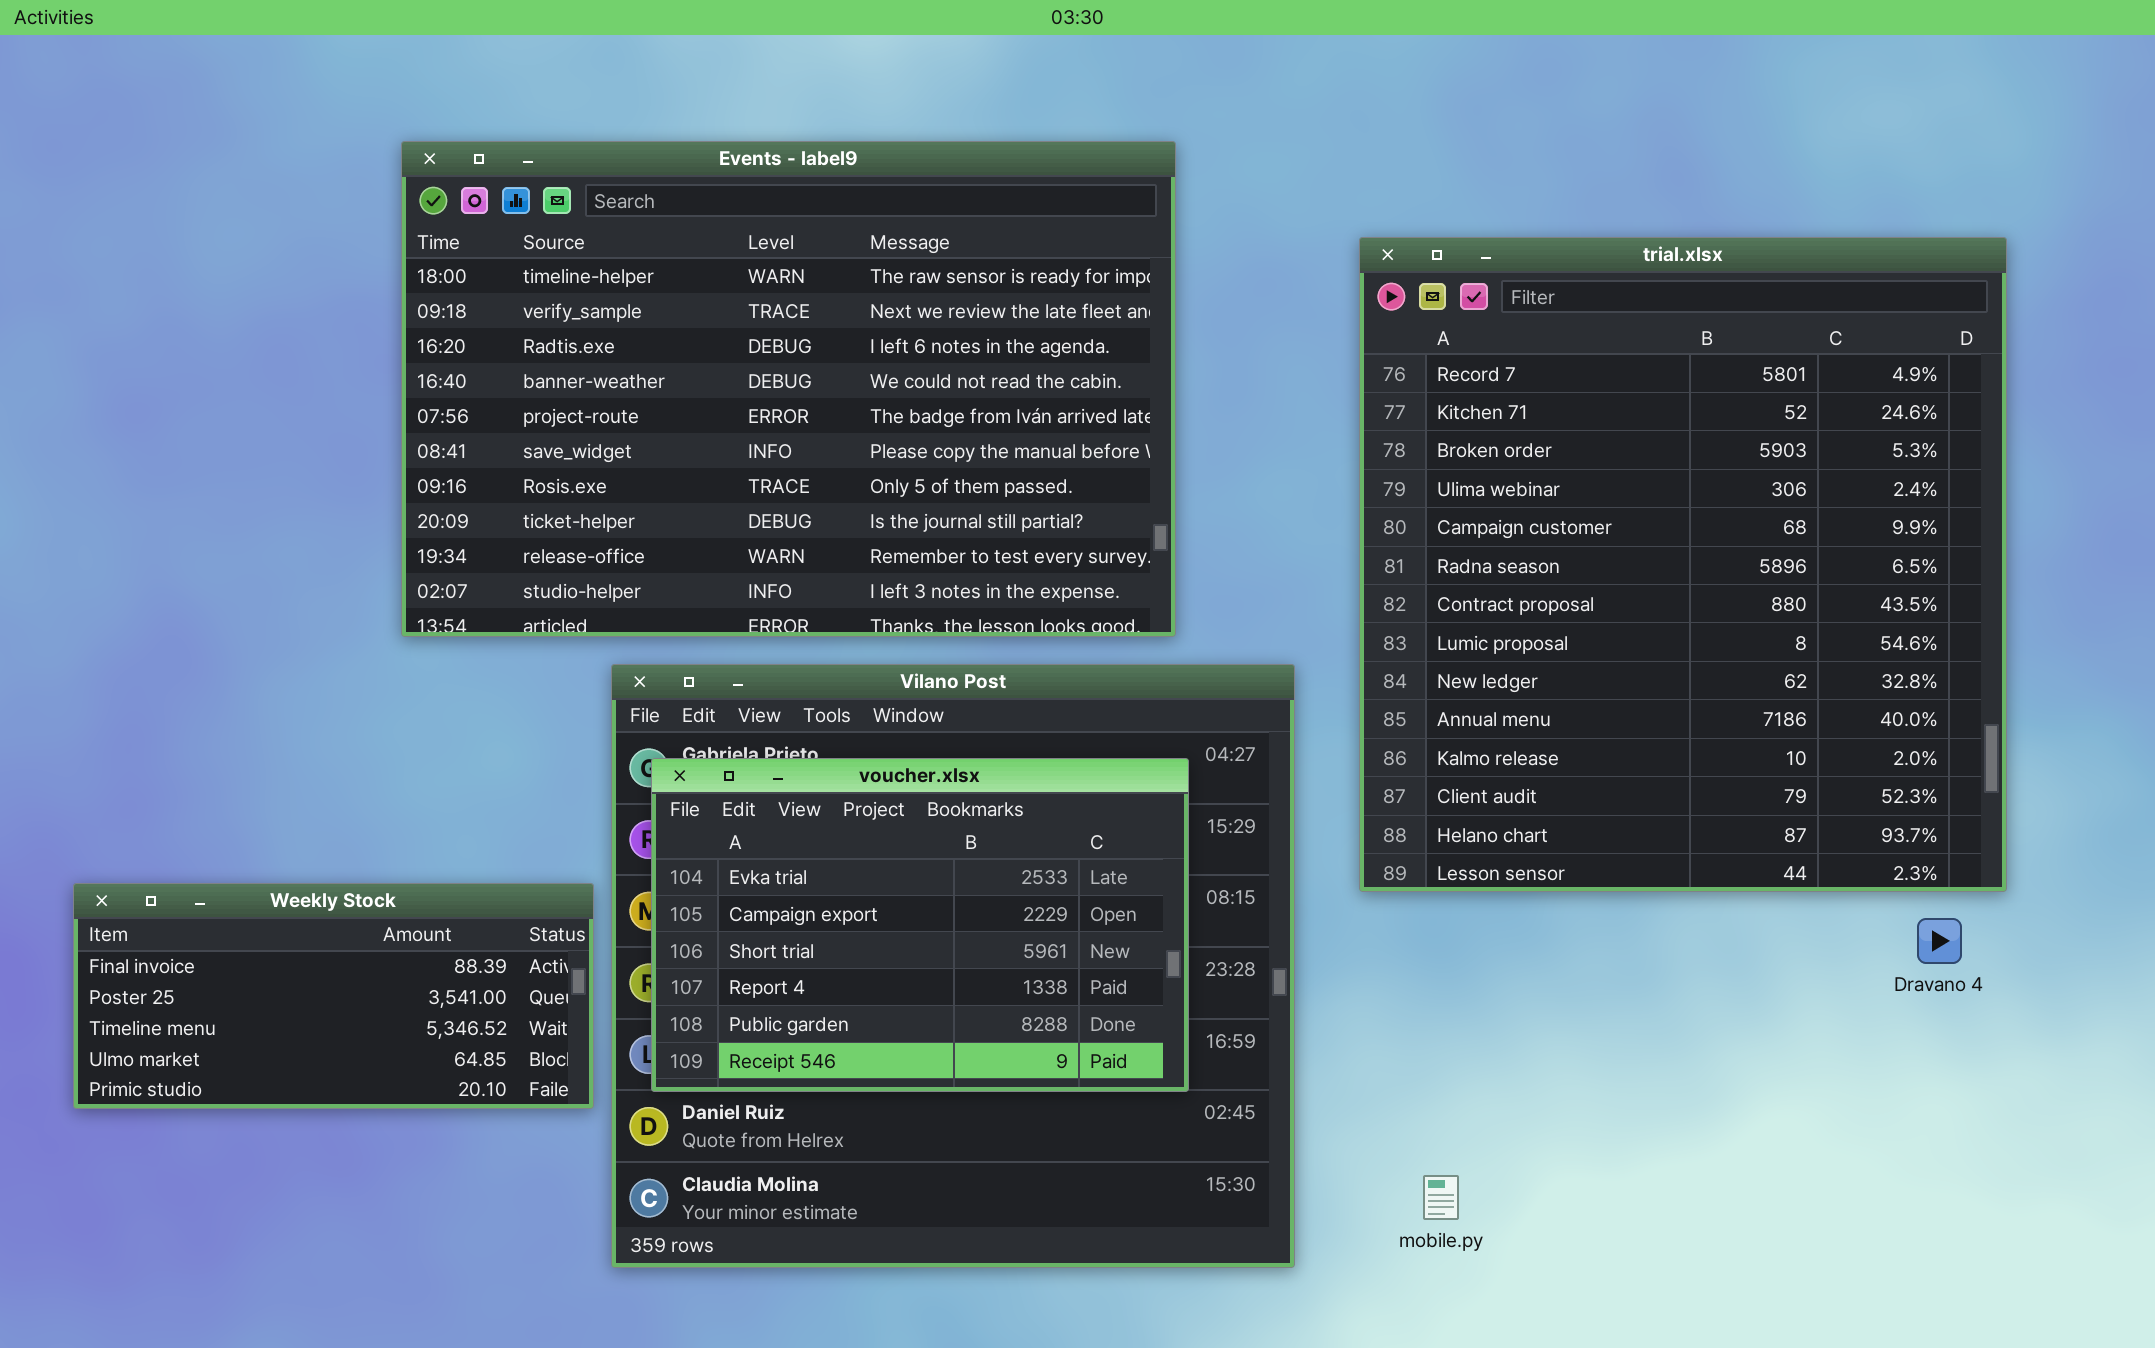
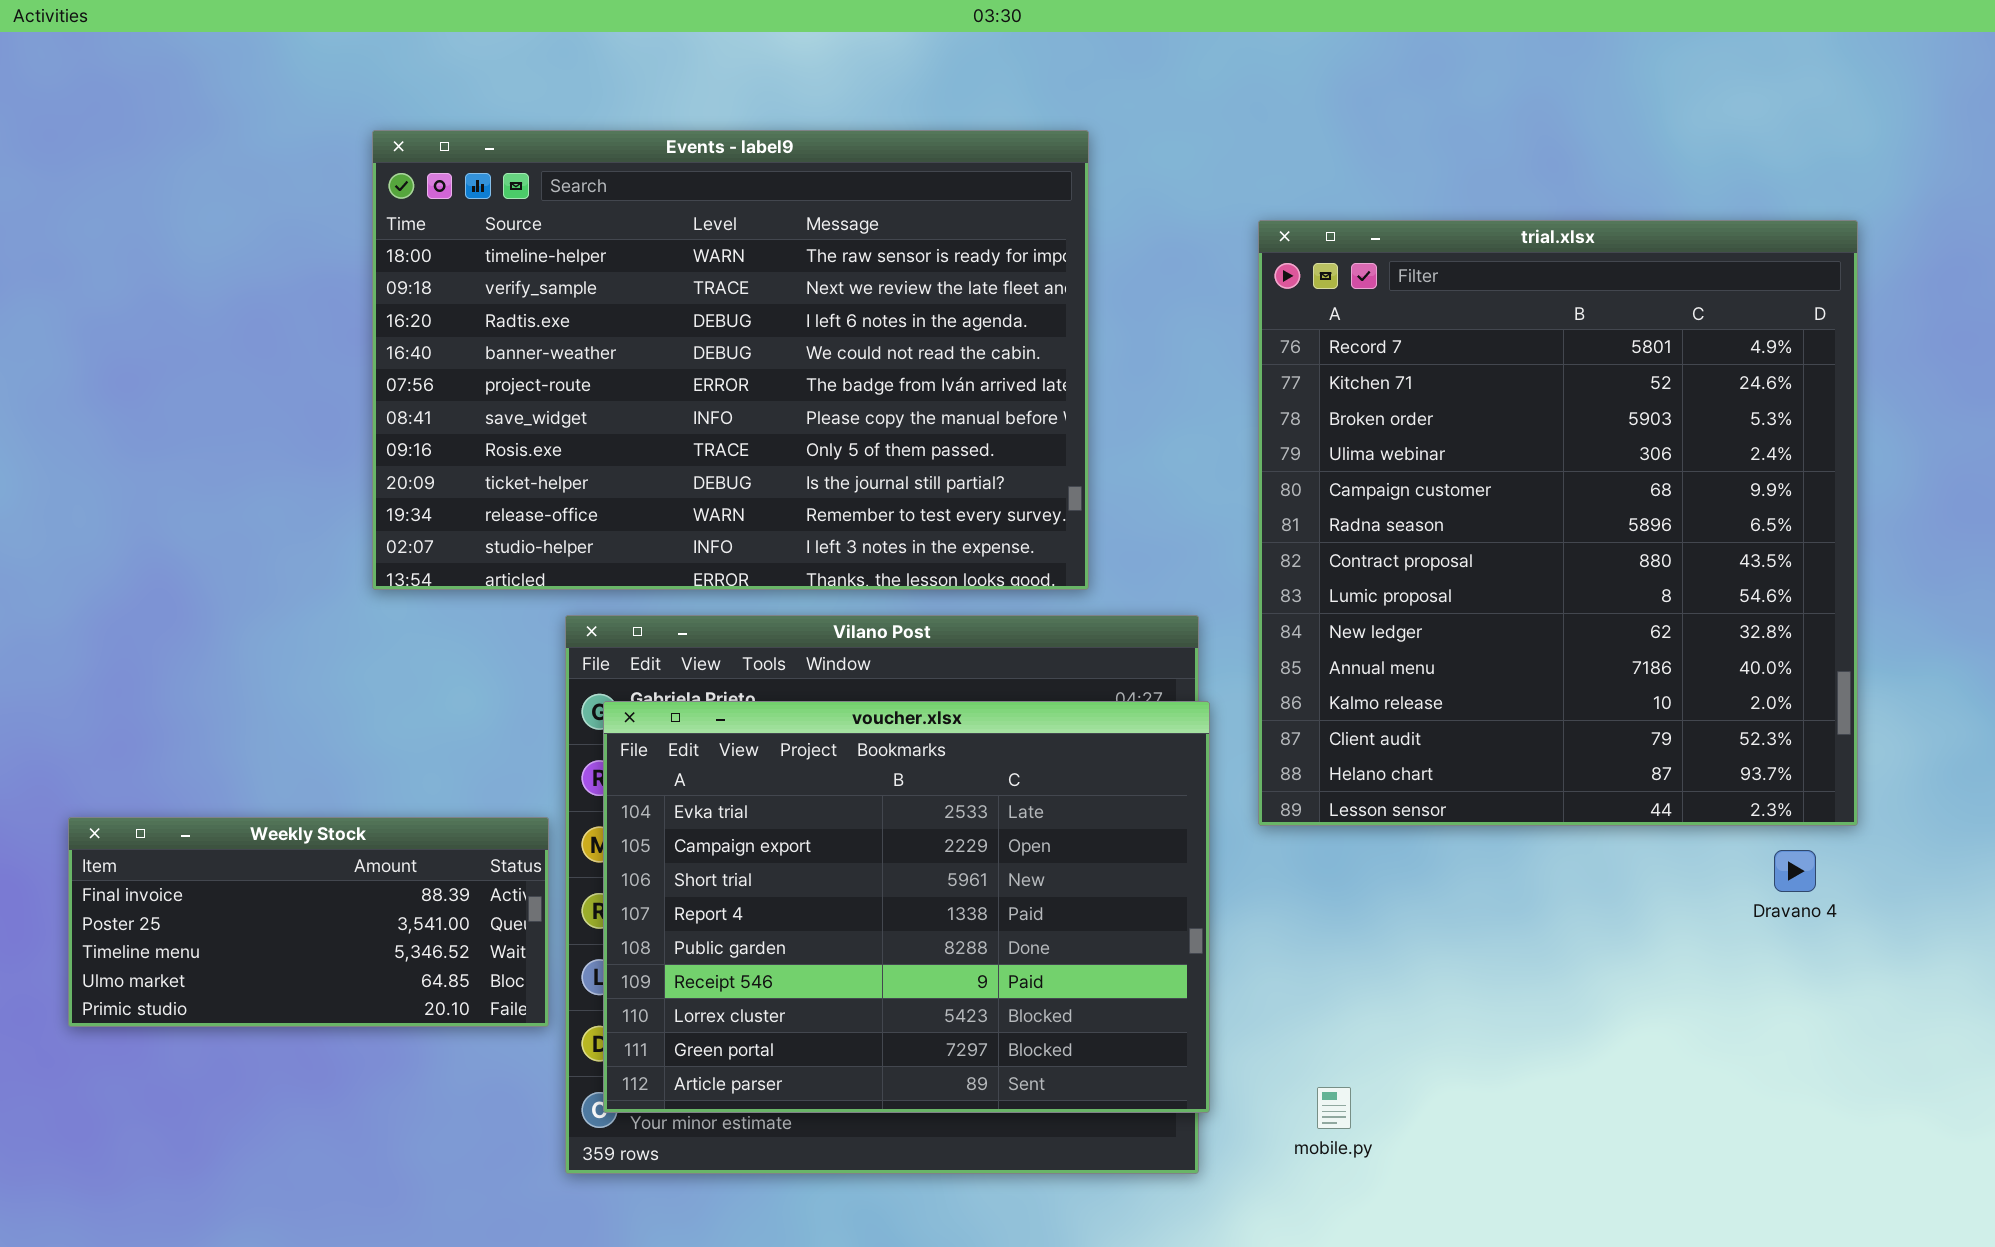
voucher.xlsx: [651,758,1189,1092] -> [603,701,1210,1113], resized

